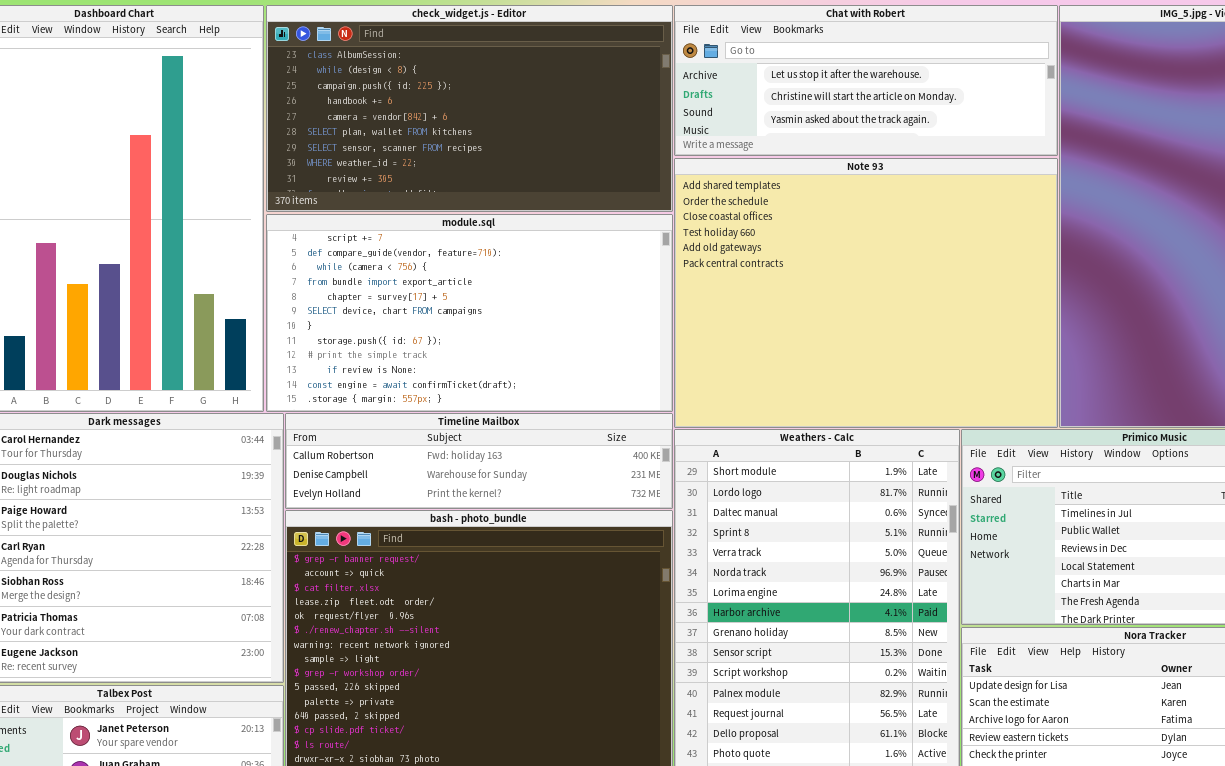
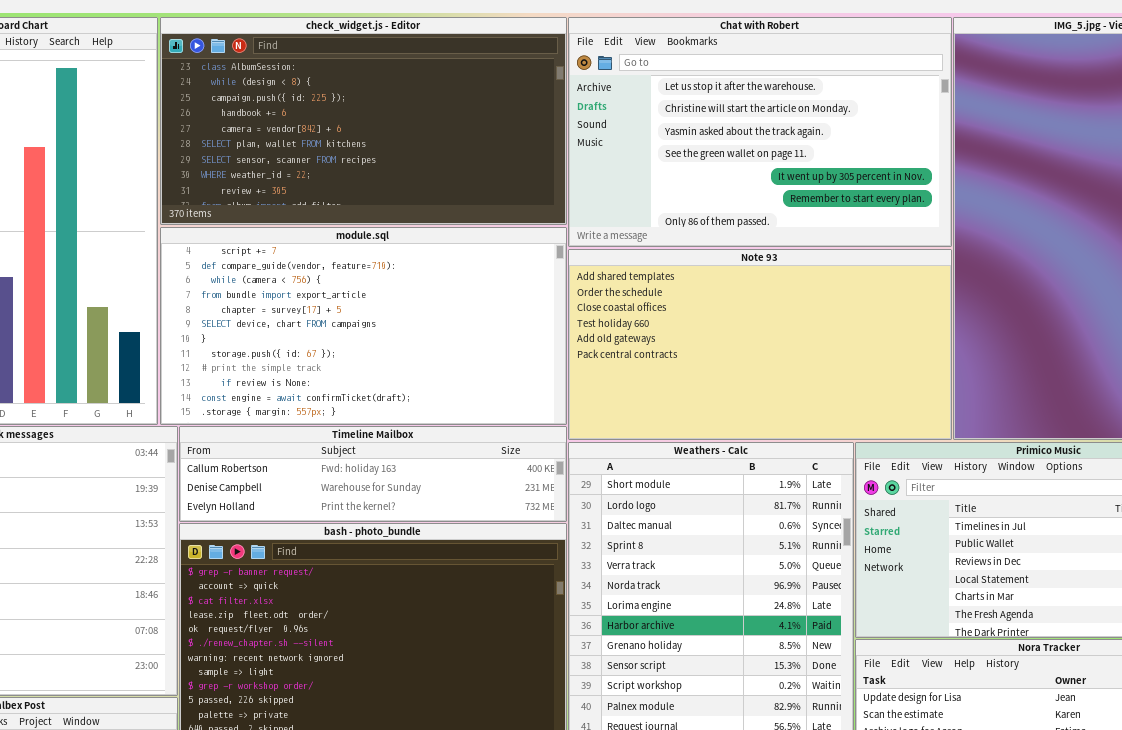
Chat with Robert: [674,5,1058,156] -> [568,17,952,247], resized
Note 93: [674,158,1058,428] -> [568,249,952,440], resized

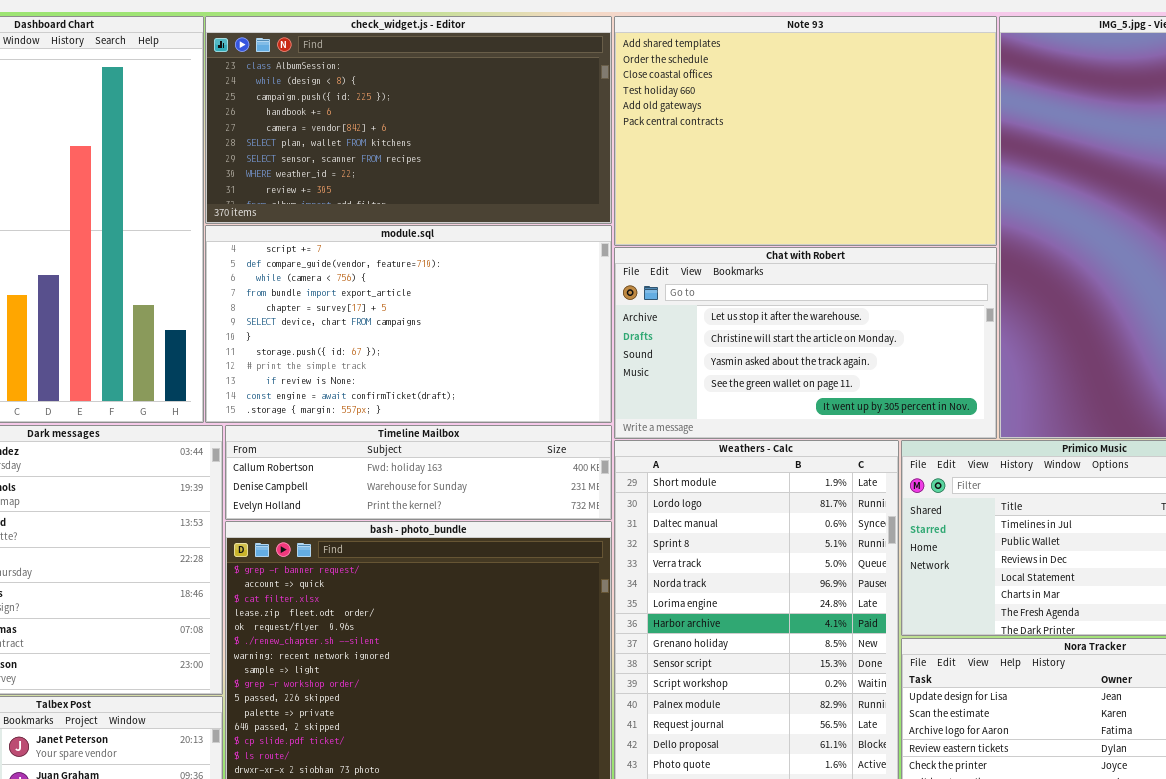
Chat with Robert: [568,17,952,247] -> [614,247,997,439], moved, resized
Note 93: [568,249,952,440] -> [614,16,997,246], moved, resized

